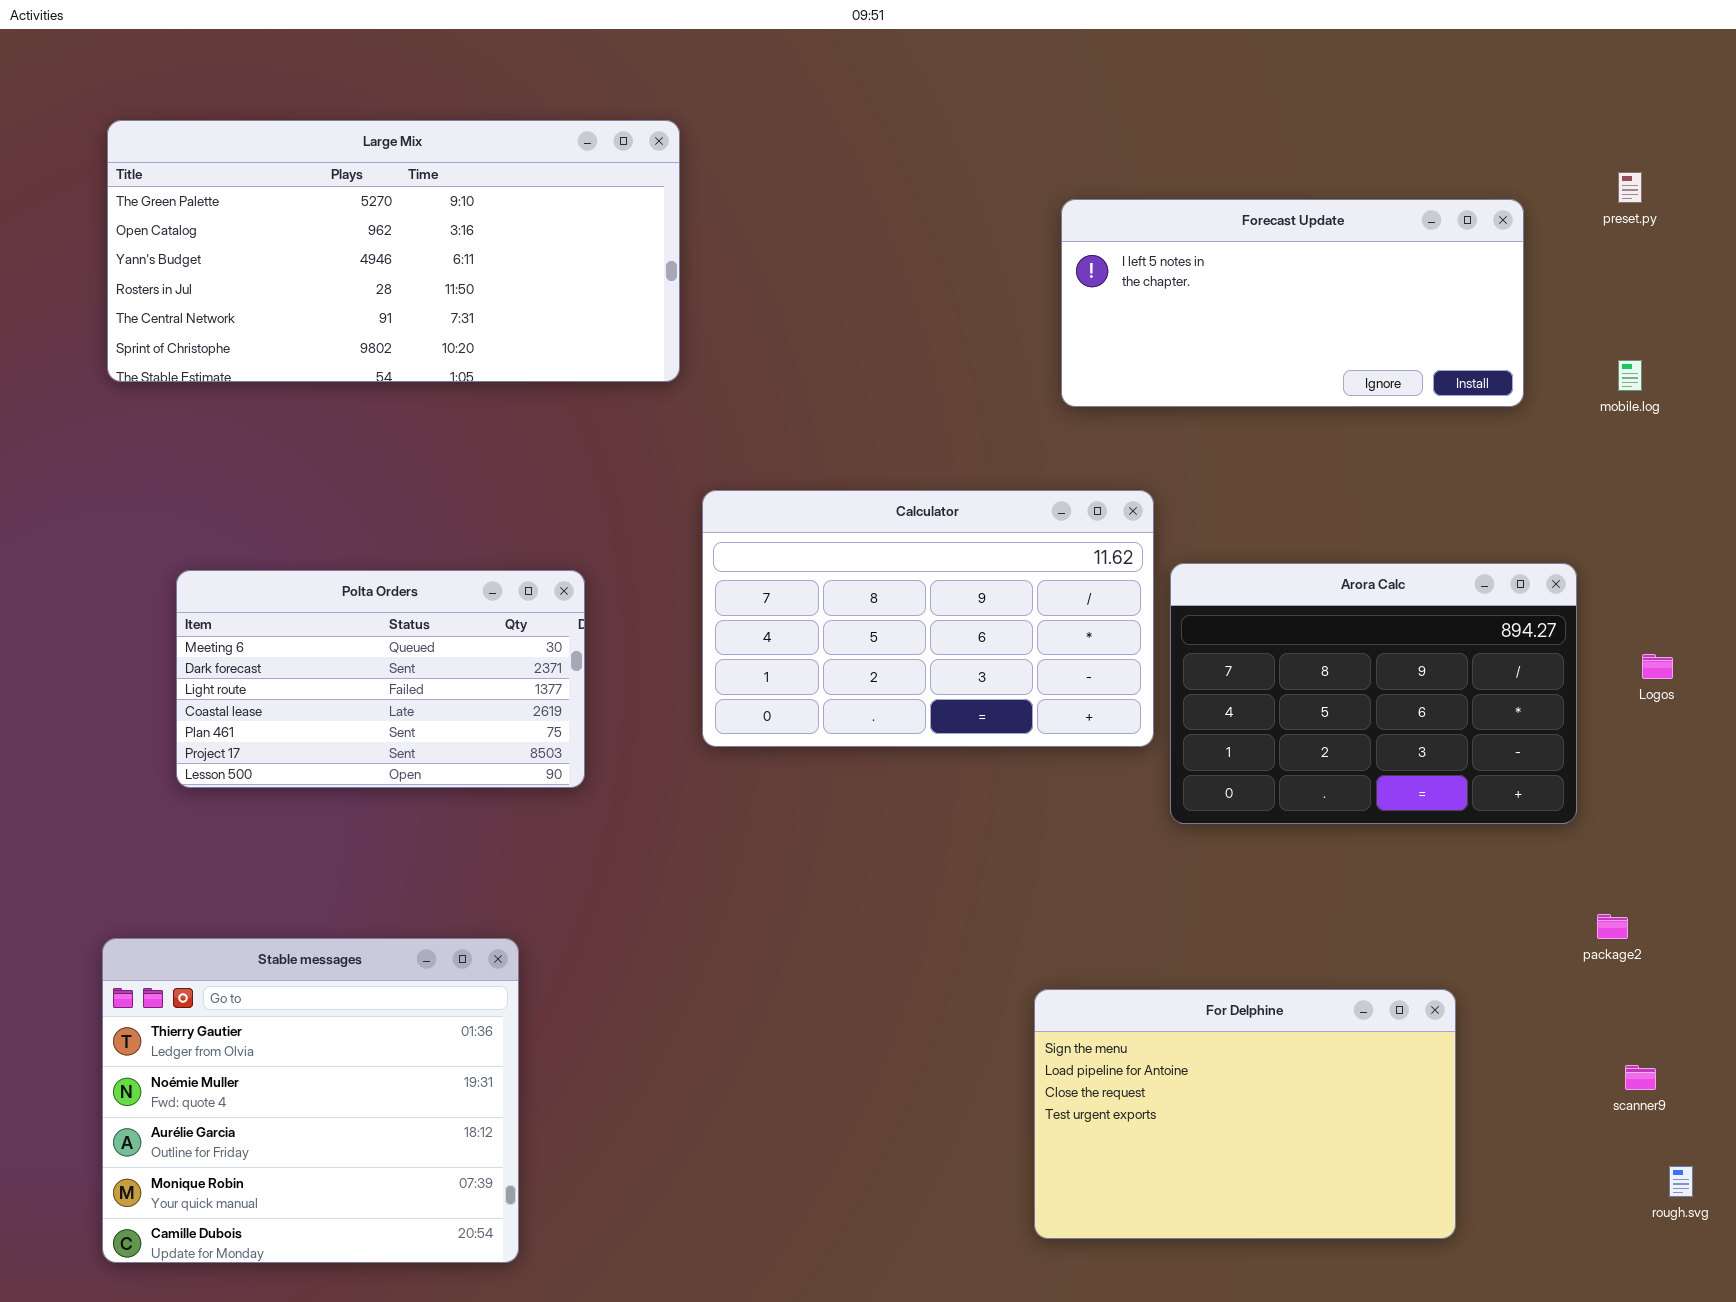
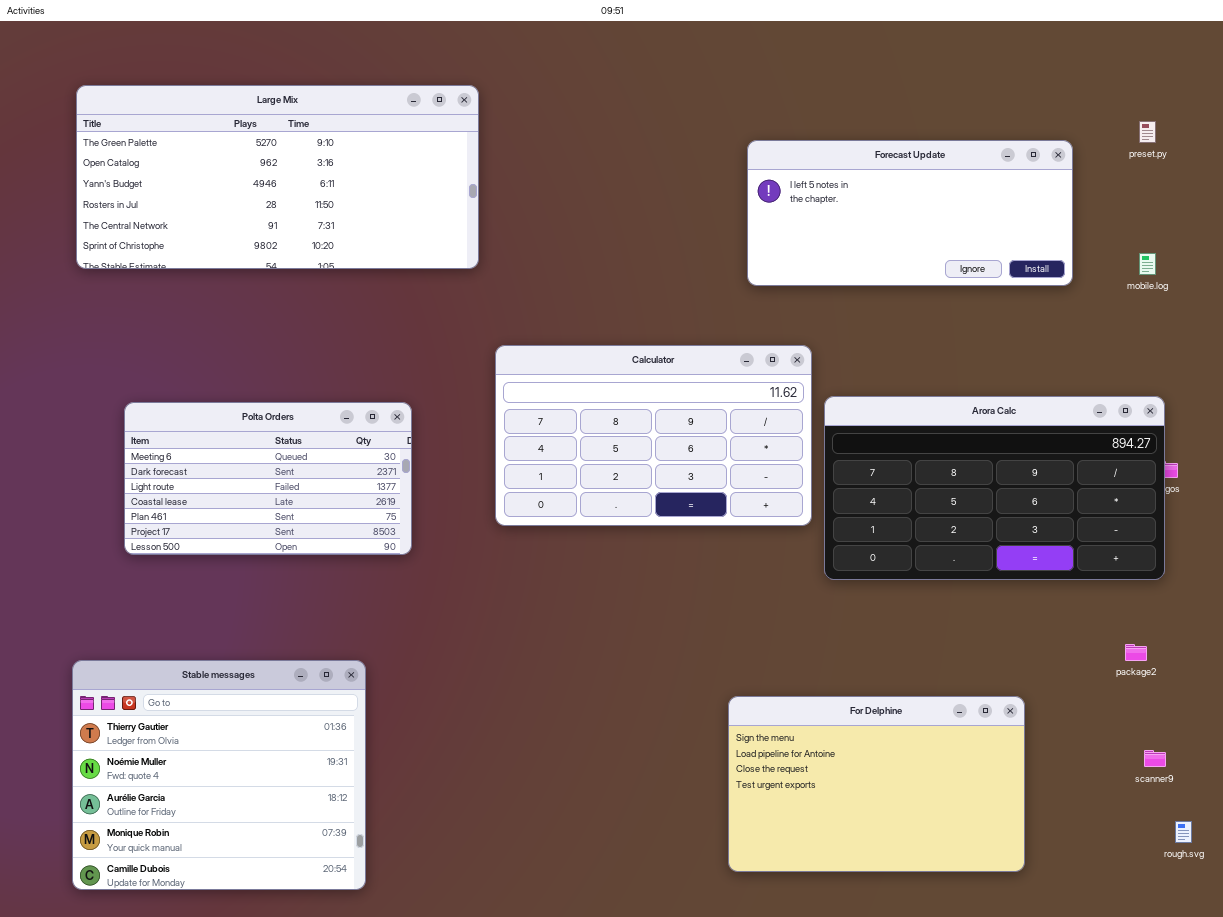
Arora Calc: [1170,563,1577,824] -> [824,396,1165,580], resized

